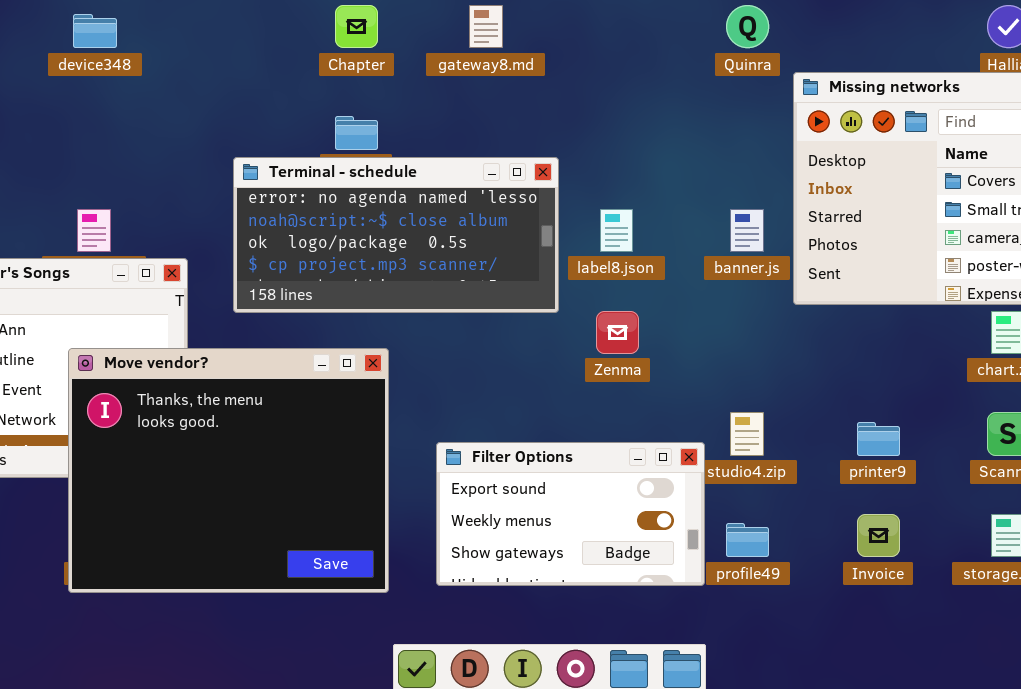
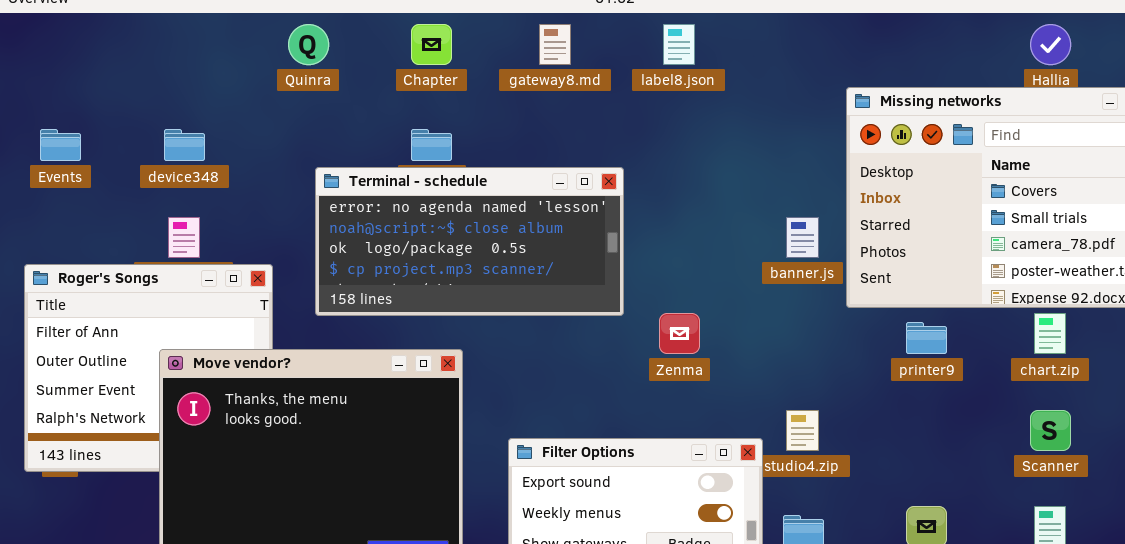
Quinra: [726,5,769,48] -> [288,24,329,65], moved
device348: [73,14,117,48] -> [164,129,205,161], moved
label8.json: [600,209,633,252] -> [663,24,695,65], moved
printer9: [857,422,900,456] -> [906,322,947,354], moved

